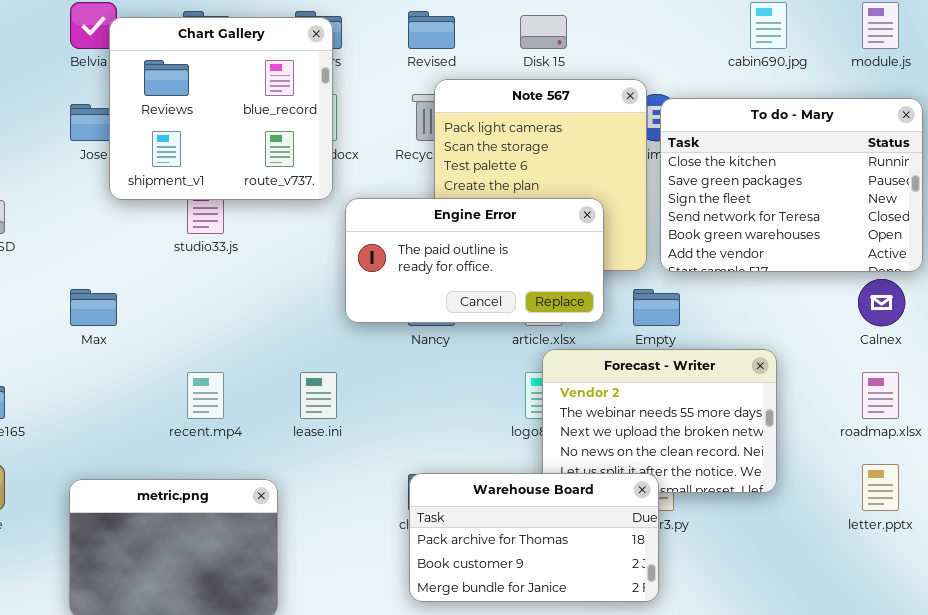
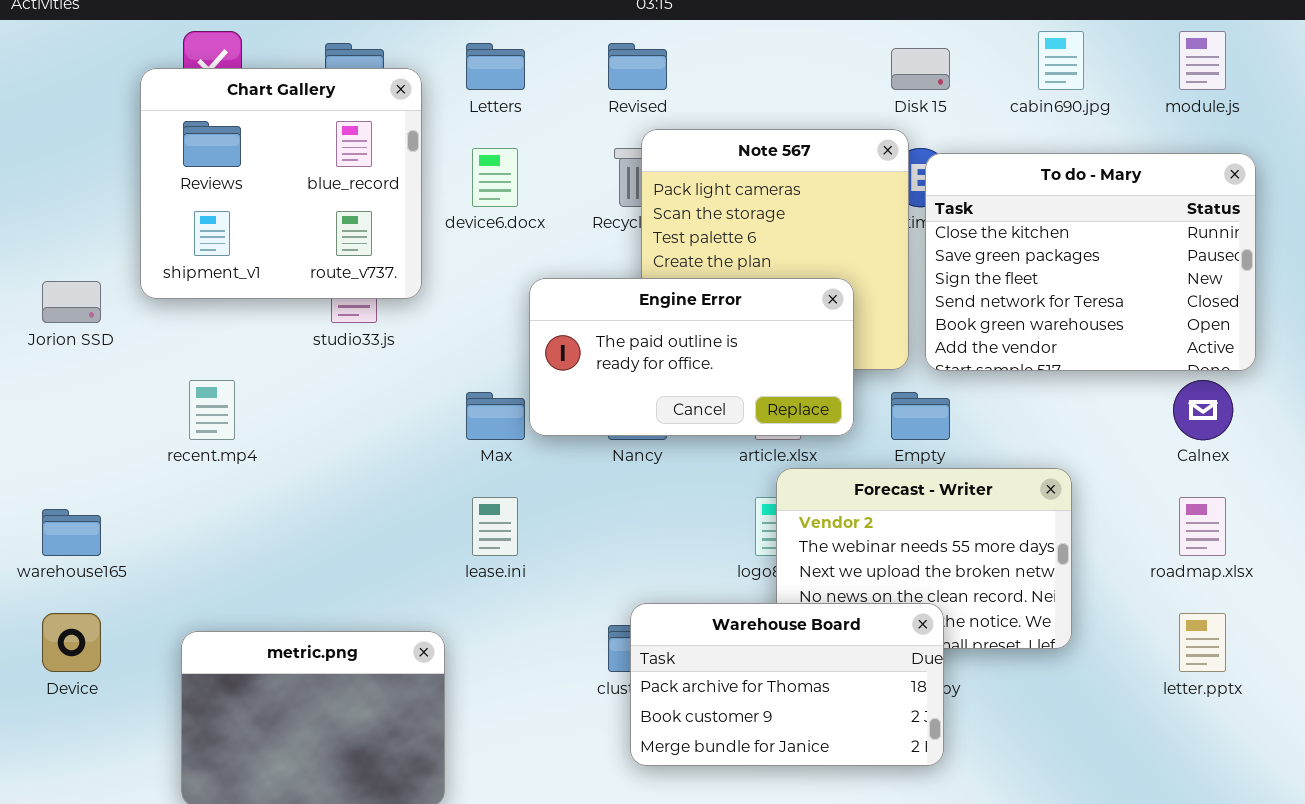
Disk 15: [520,15,567,49] -> [891,48,950,90], moved
Chart Gallery: [109,17,333,200] -> [140,68,422,299], moved
Max: [70,289,117,326] -> [466,392,525,440], moved
recent.mp4: [187,372,224,419] -> [189,380,235,440], moved
Warehouse Board: [409,473,659,602] -> [630,603,944,766], moved

